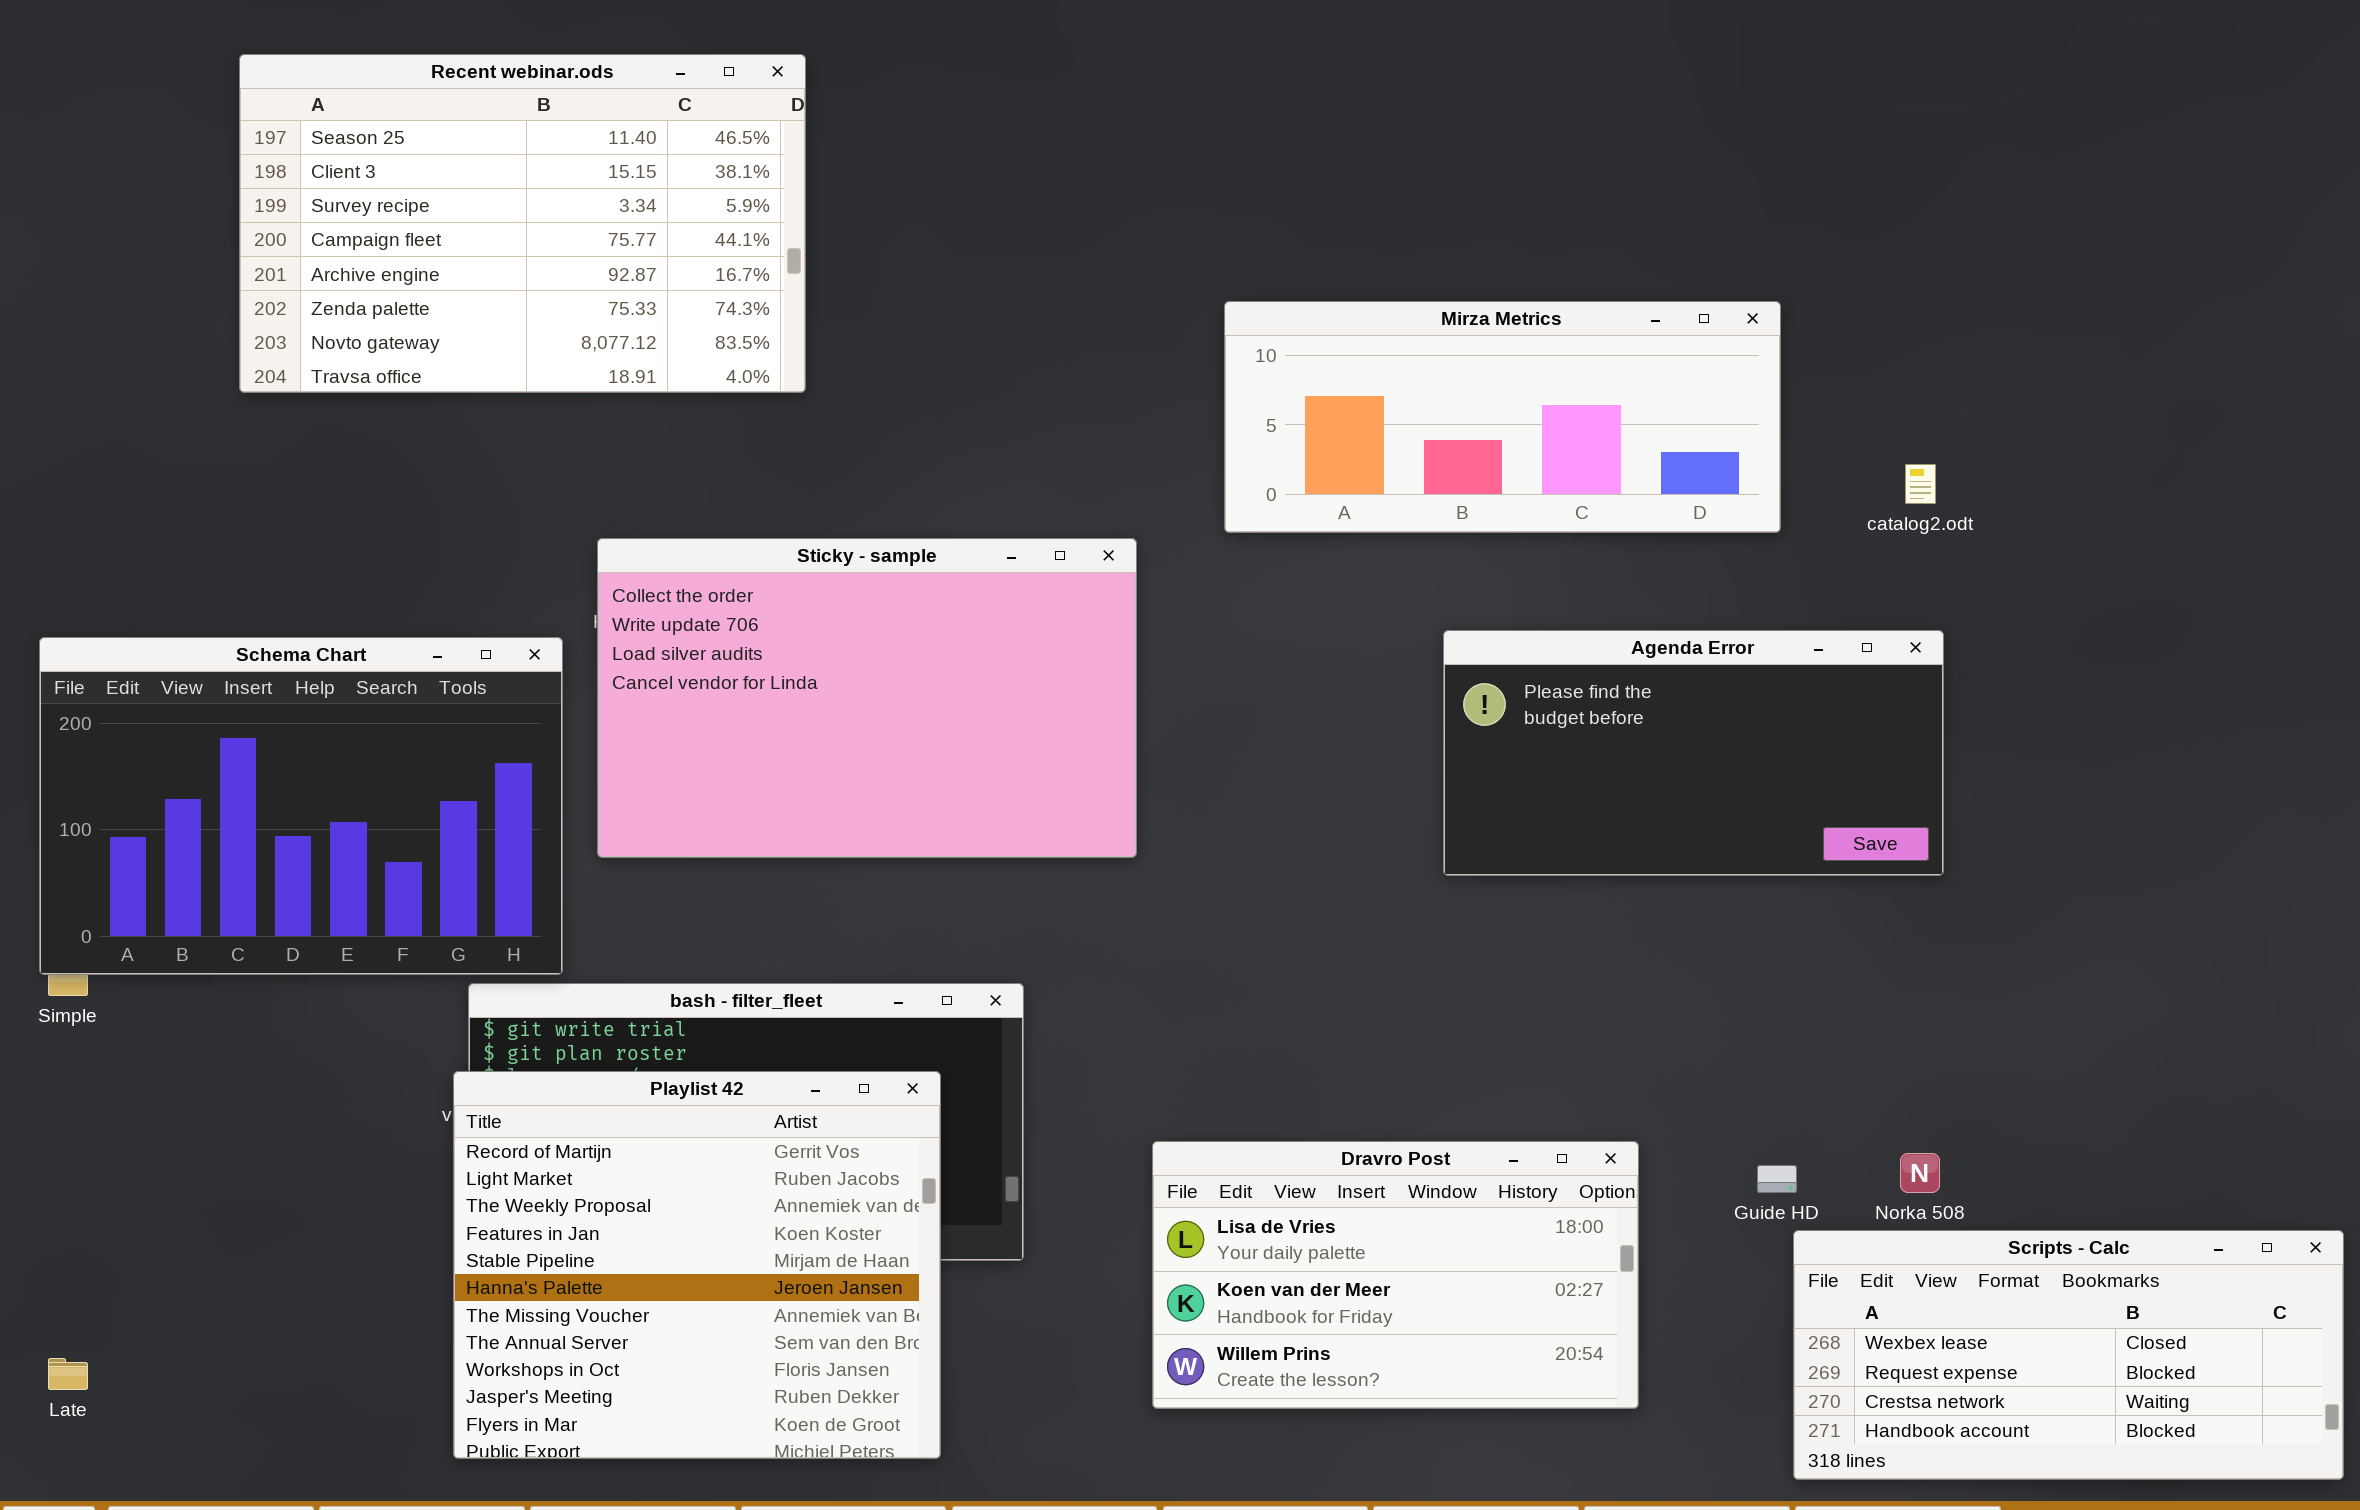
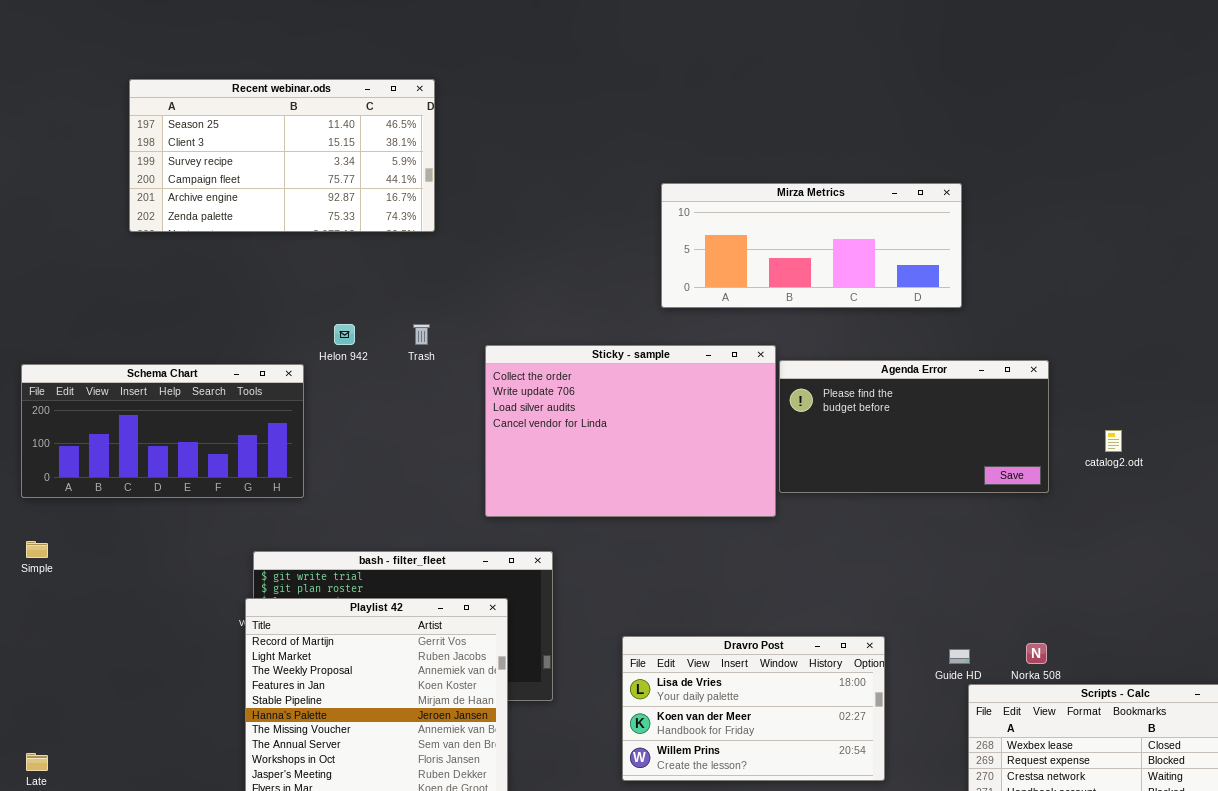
Recent webinar.ods: [239,54,806,393] -> [129,79,435,232], resized
catalog2.odt: [1905,464,1936,504] -> [1105,430,1122,452], moved
Sticky - sample: [597,538,1137,858] -> [485,345,776,517], moved
Schema Chart: [39,637,563,975] -> [21,364,304,498], resized

